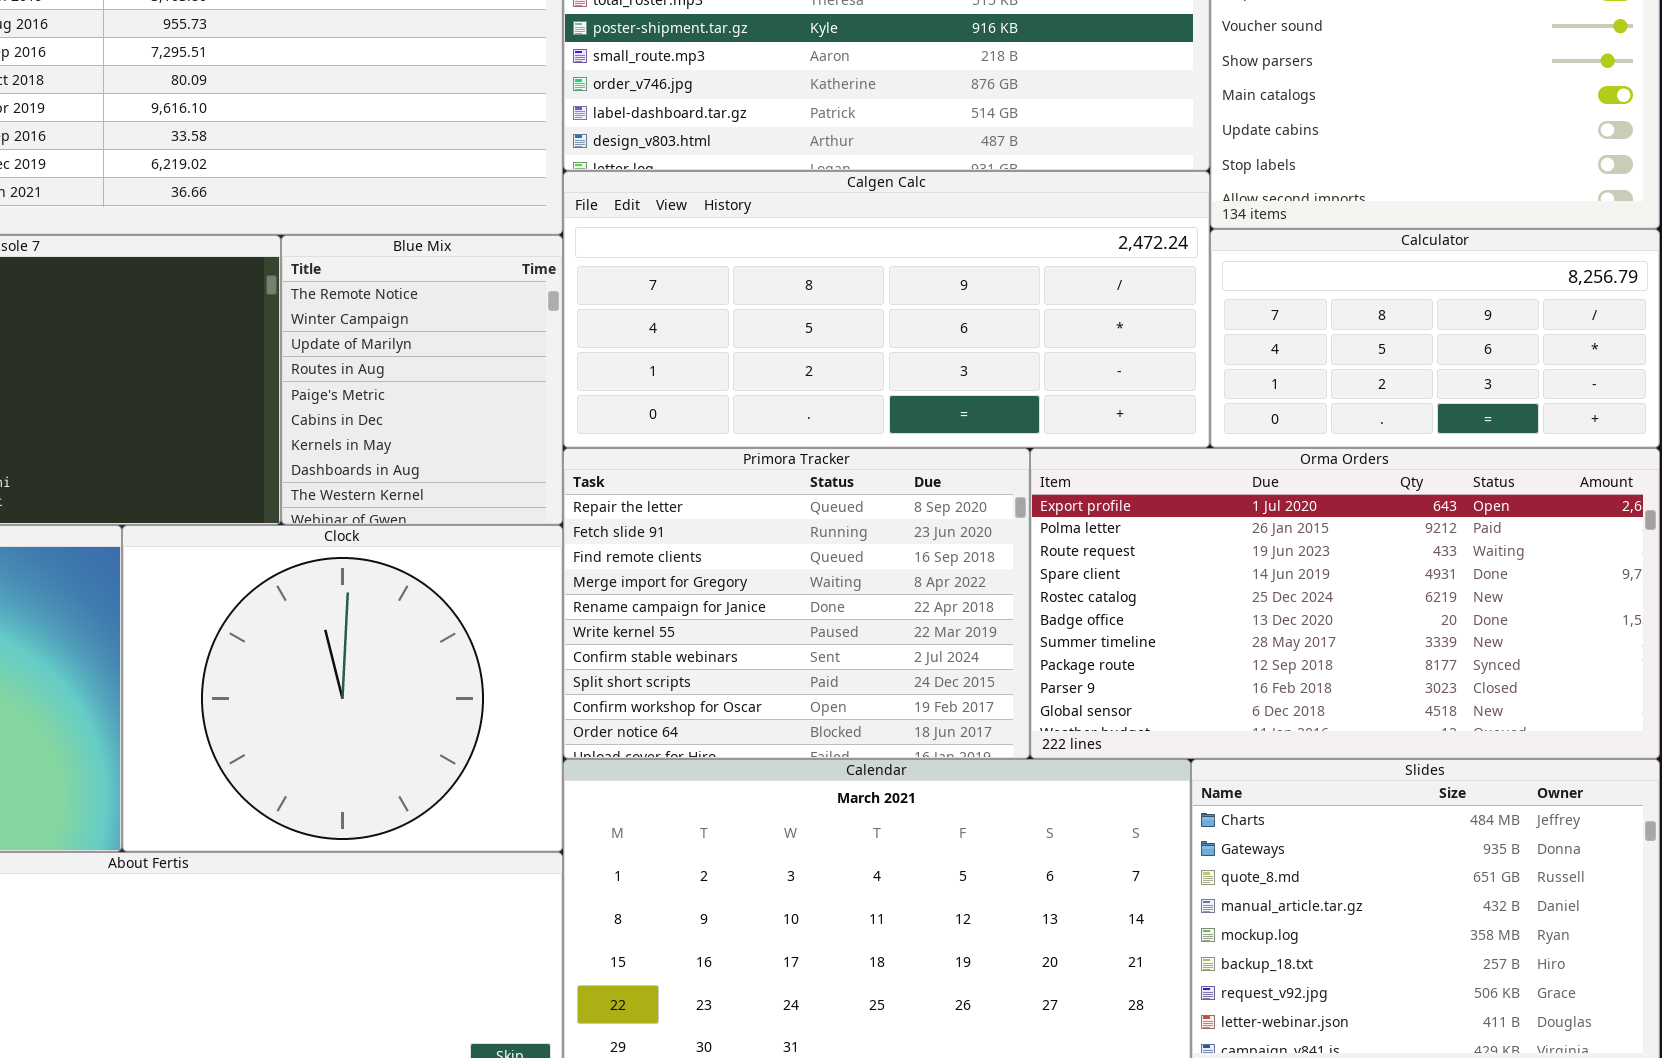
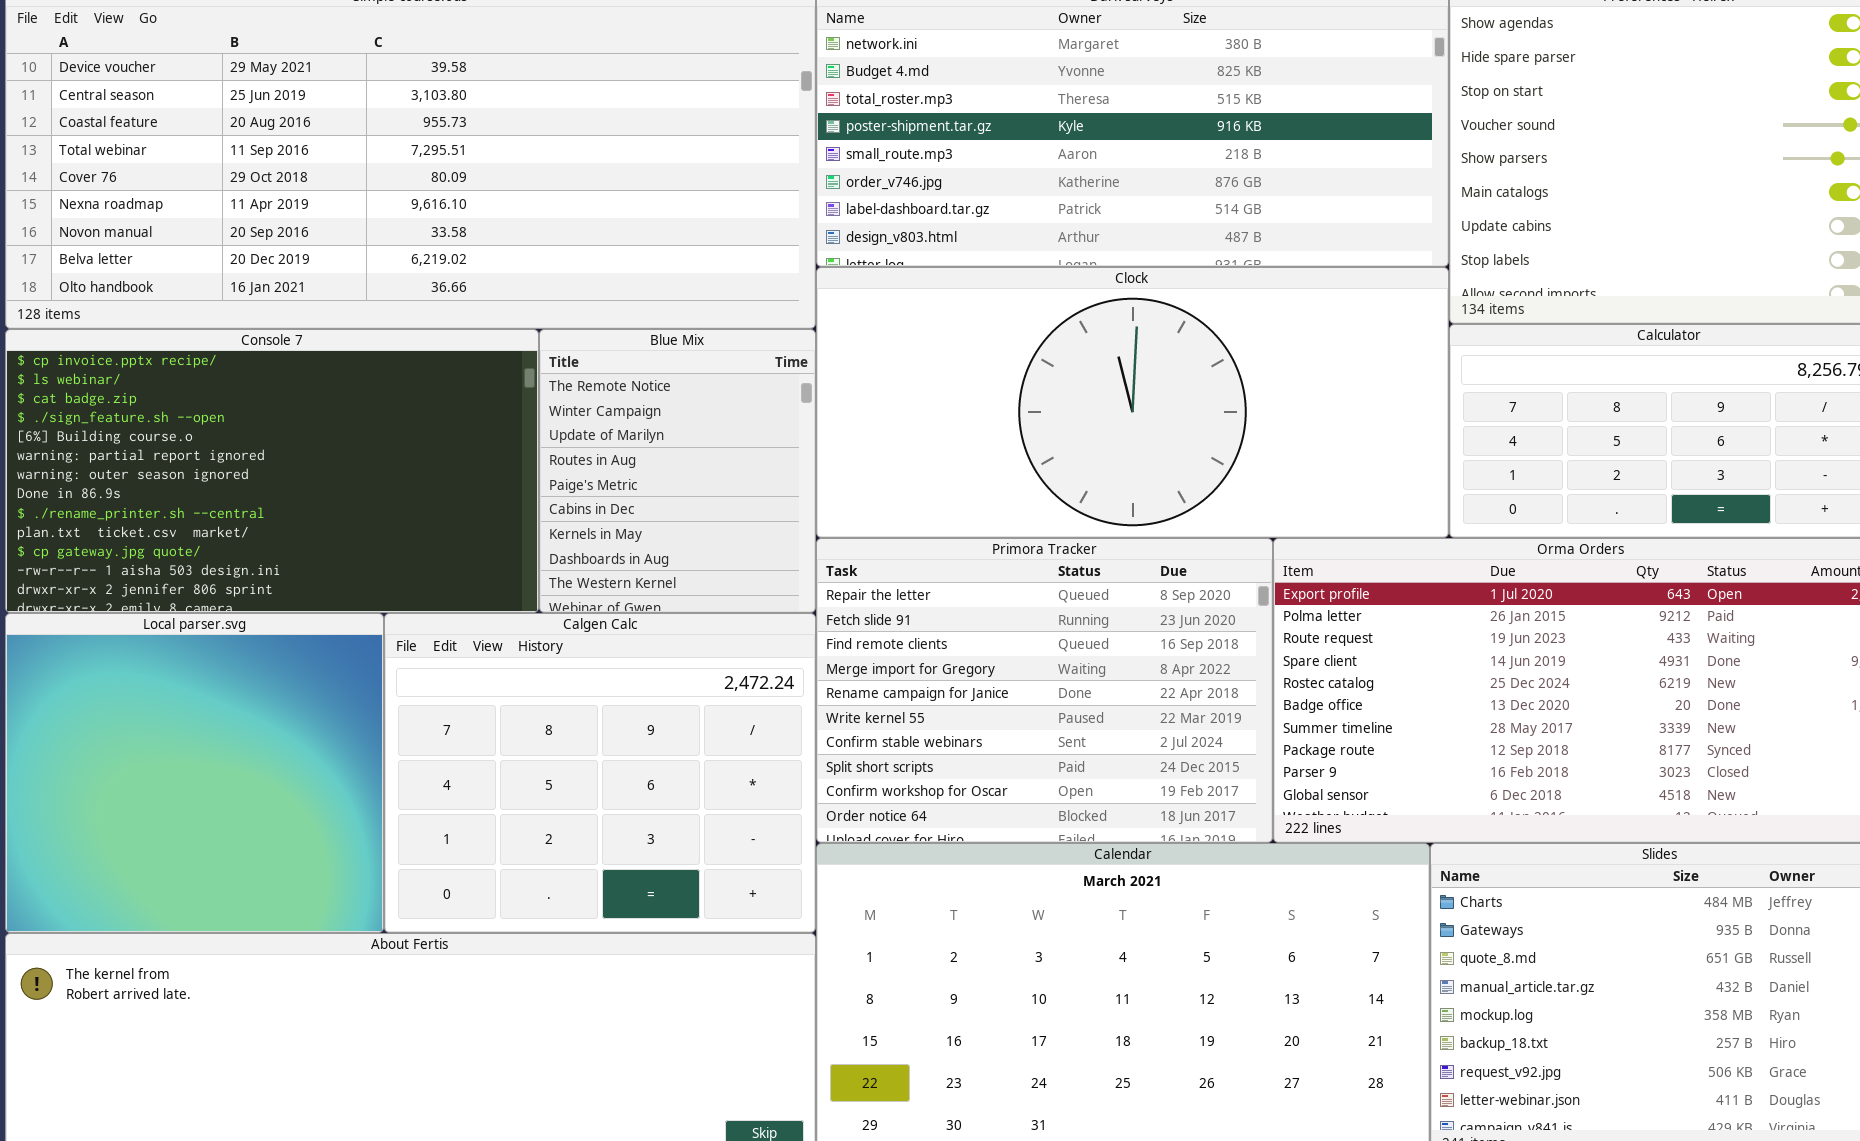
Calgen Calc: [563,171,1210,448] -> [384,613,816,933], moved, resized
Clock: [122,525,563,852] -> [816,267,1449,538], moved, resized

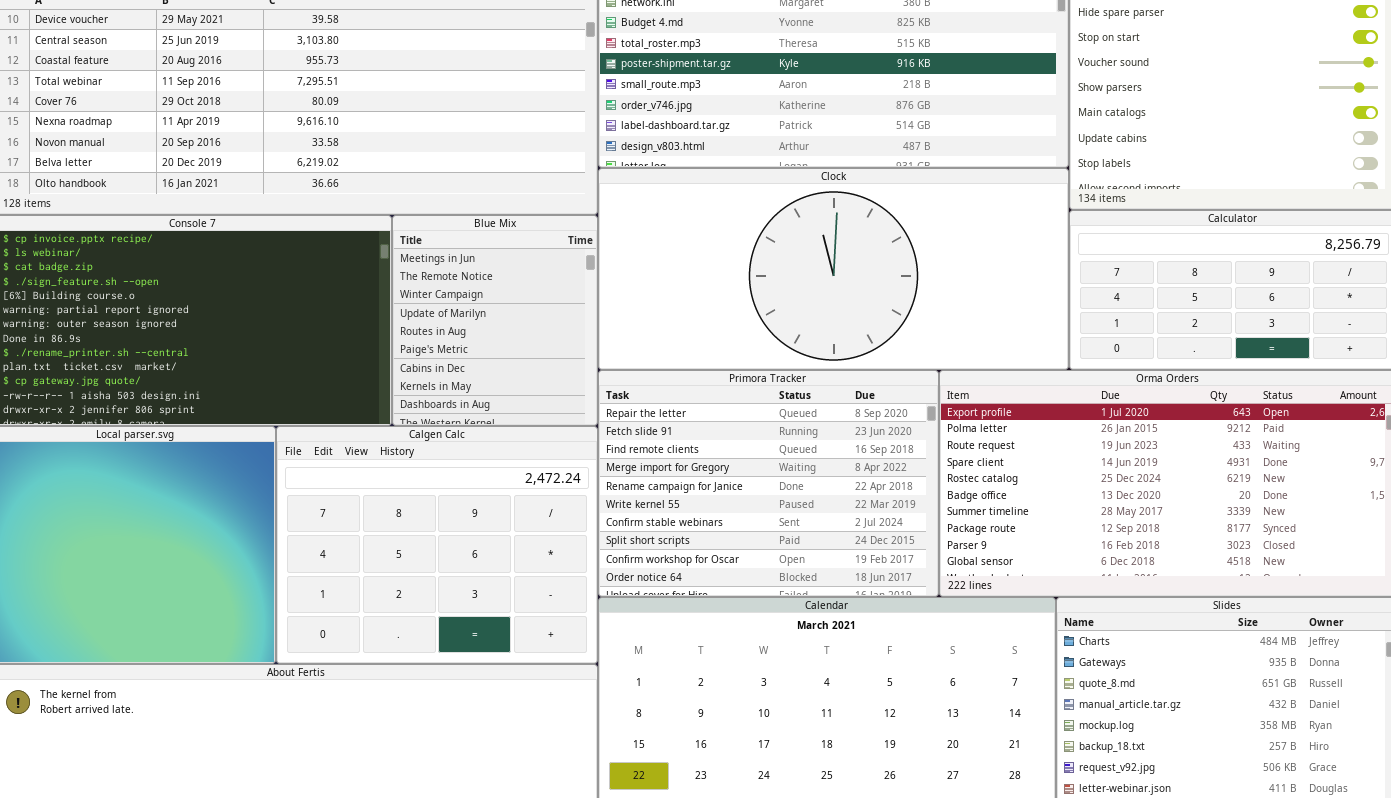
Blue Mix: [539,329,816,613] -> [392,215,598,426], scrolled up 1 row

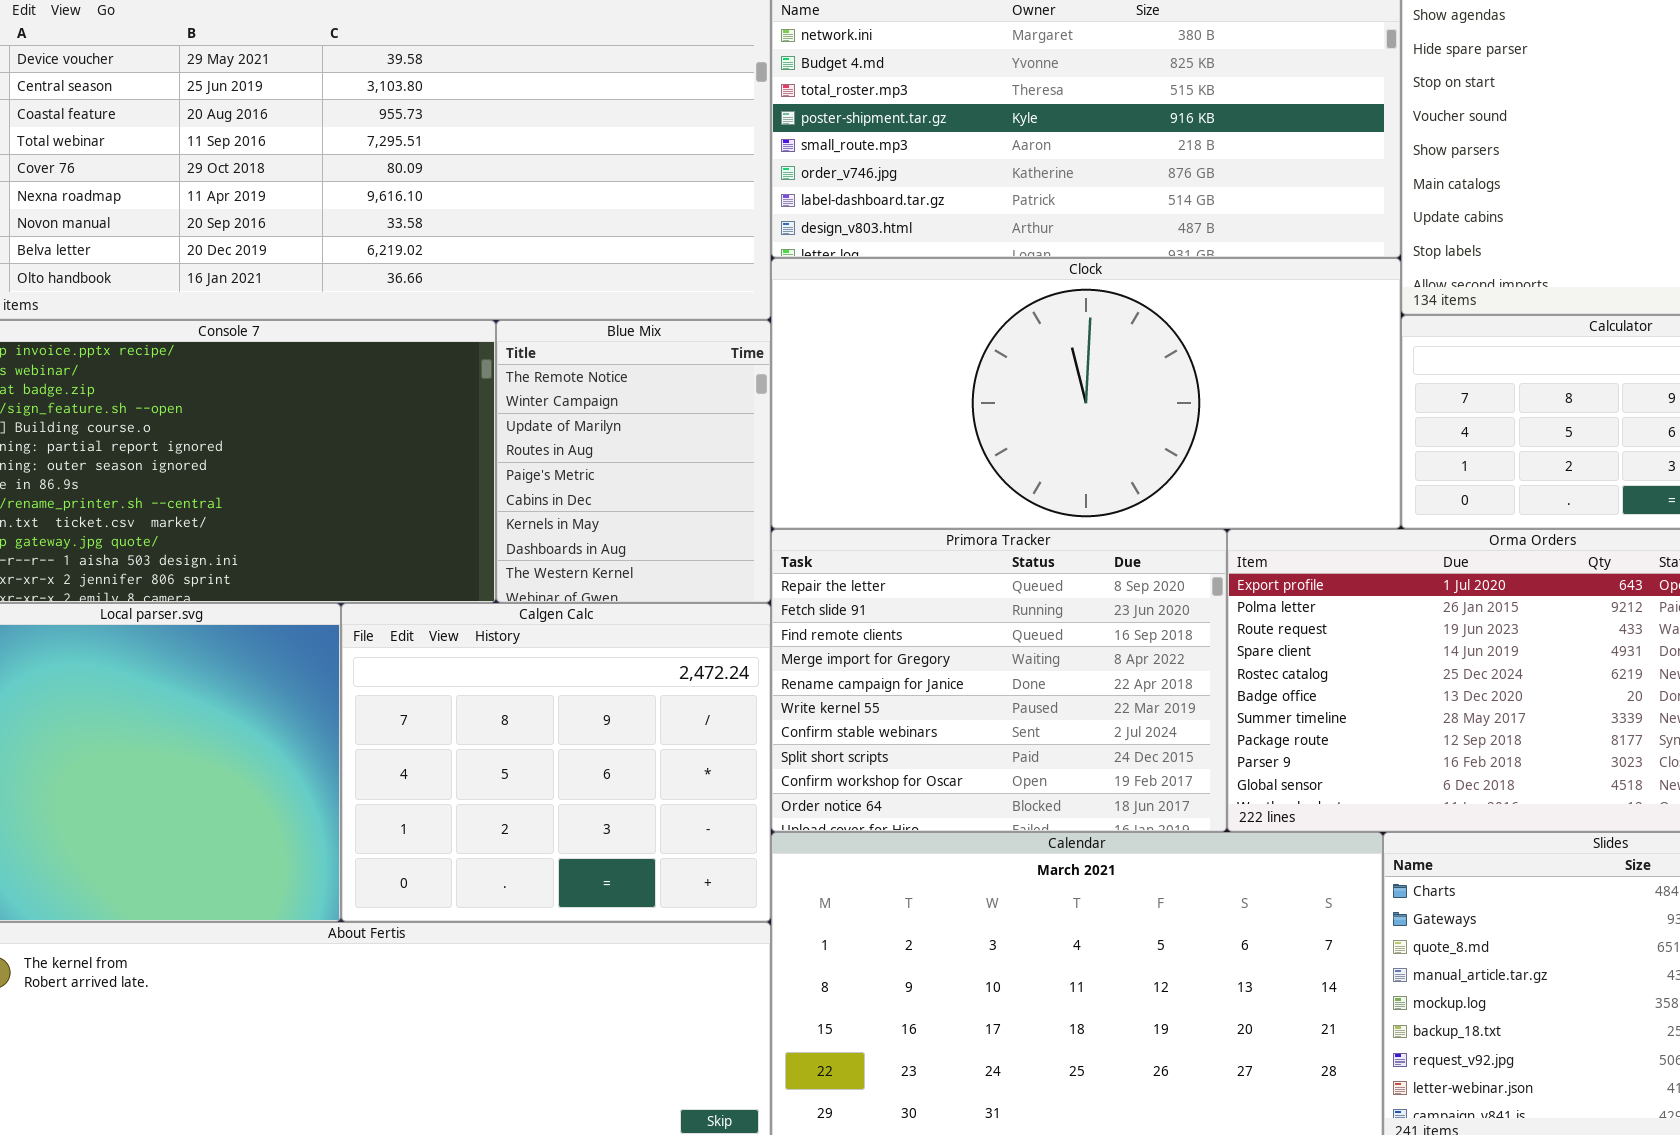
Blue Mix: [392,215,598,426] -> [496,320,771,603], scrolled down 1 row

